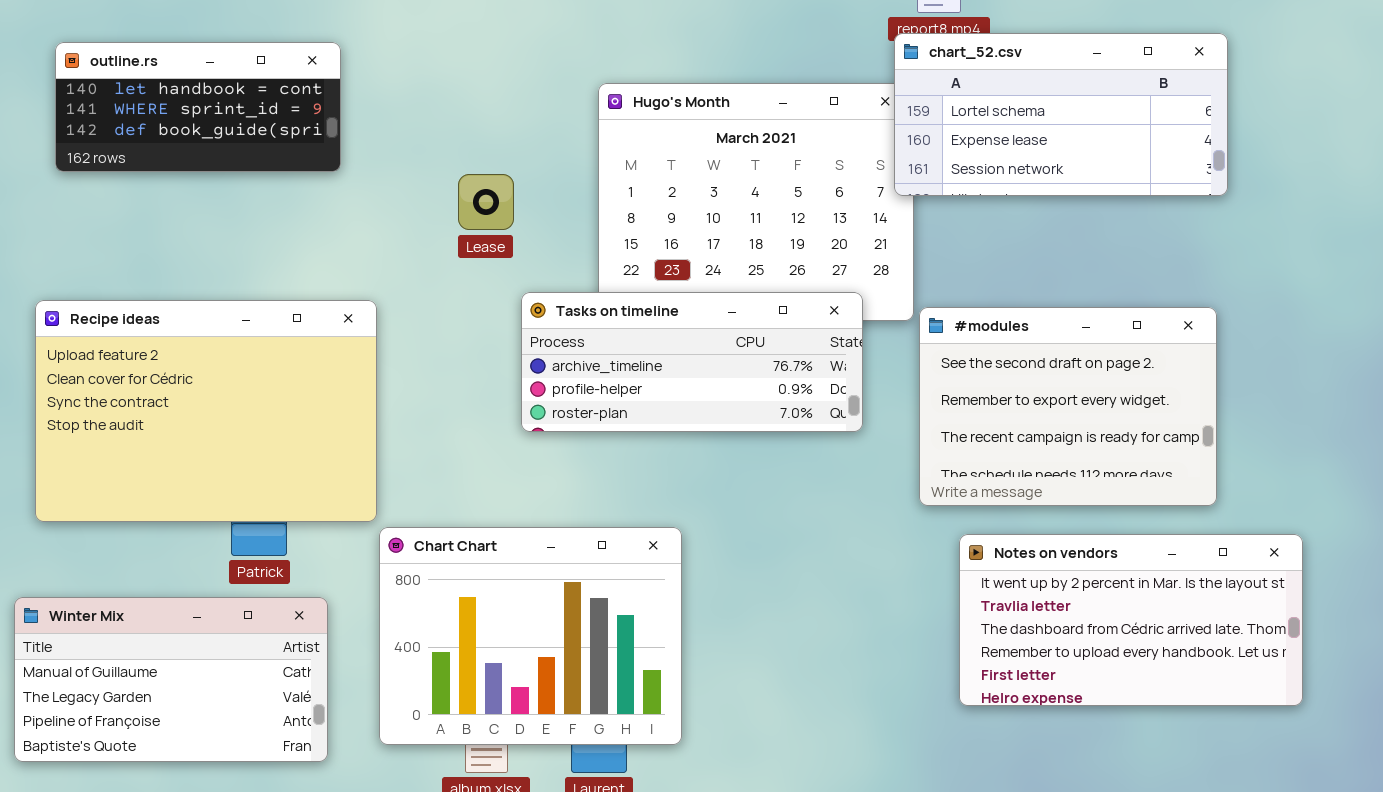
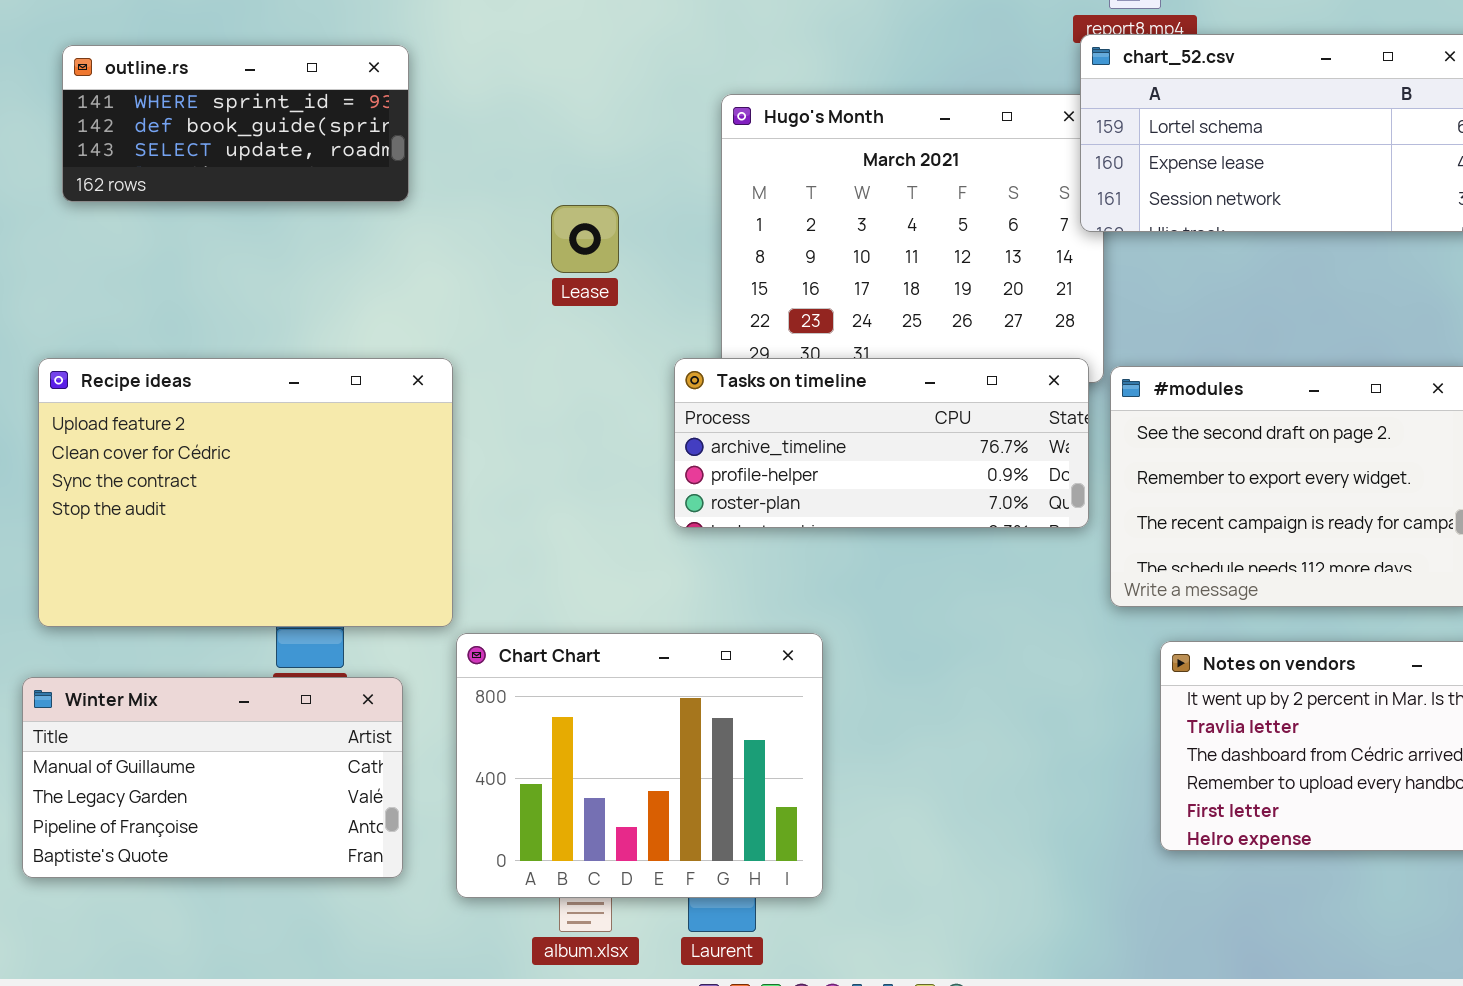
outline.rs: [55,42,341,172] -> [62,45,409,202], scrolled down 1 row
Tasks on timeline: [521,292,863,432] -> [674,358,1089,528], moved
Winter Mix: [14,597,328,762] -> [22,677,403,878], moved

